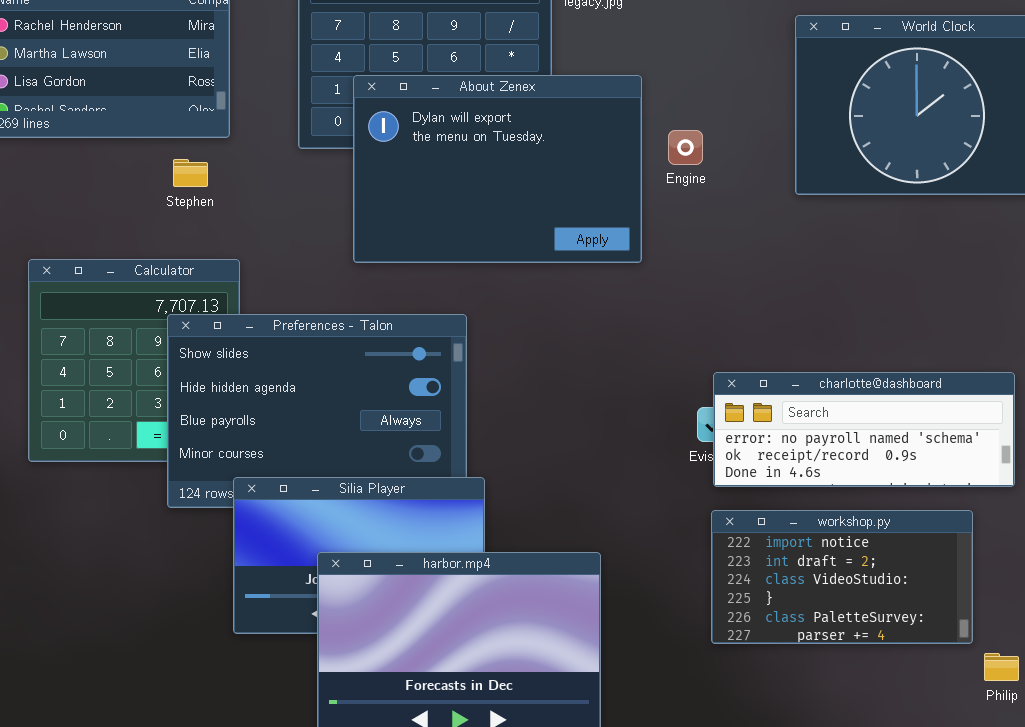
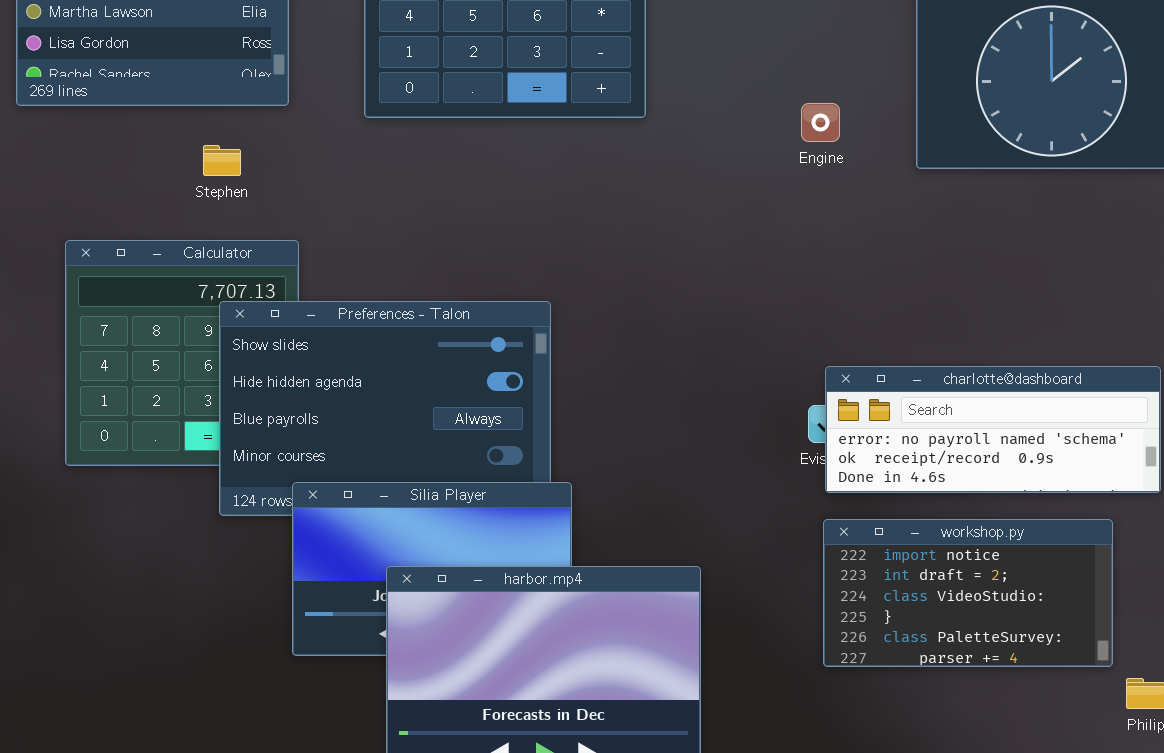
About Zenex: [353,75,642,263] -> none, closed
Engine: [668,130,703,165] -> [801,103,840,142], moved
Stephen: [173,159,208,187] -> [203,145,241,176], moved

